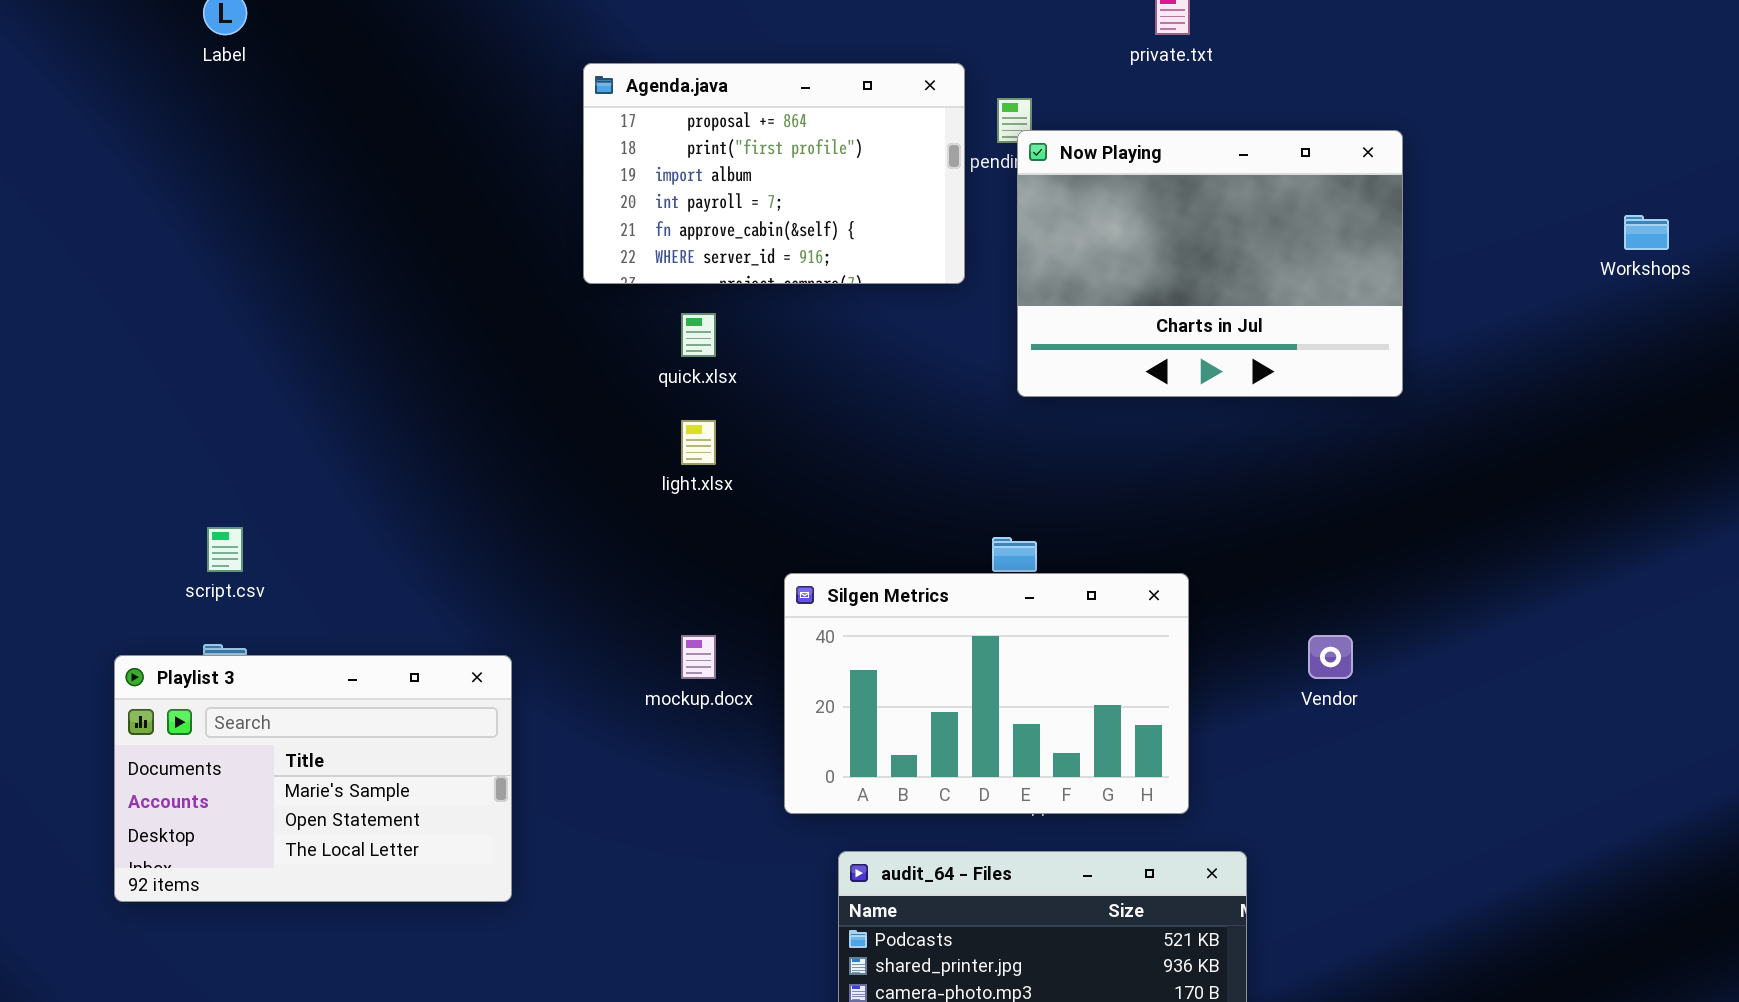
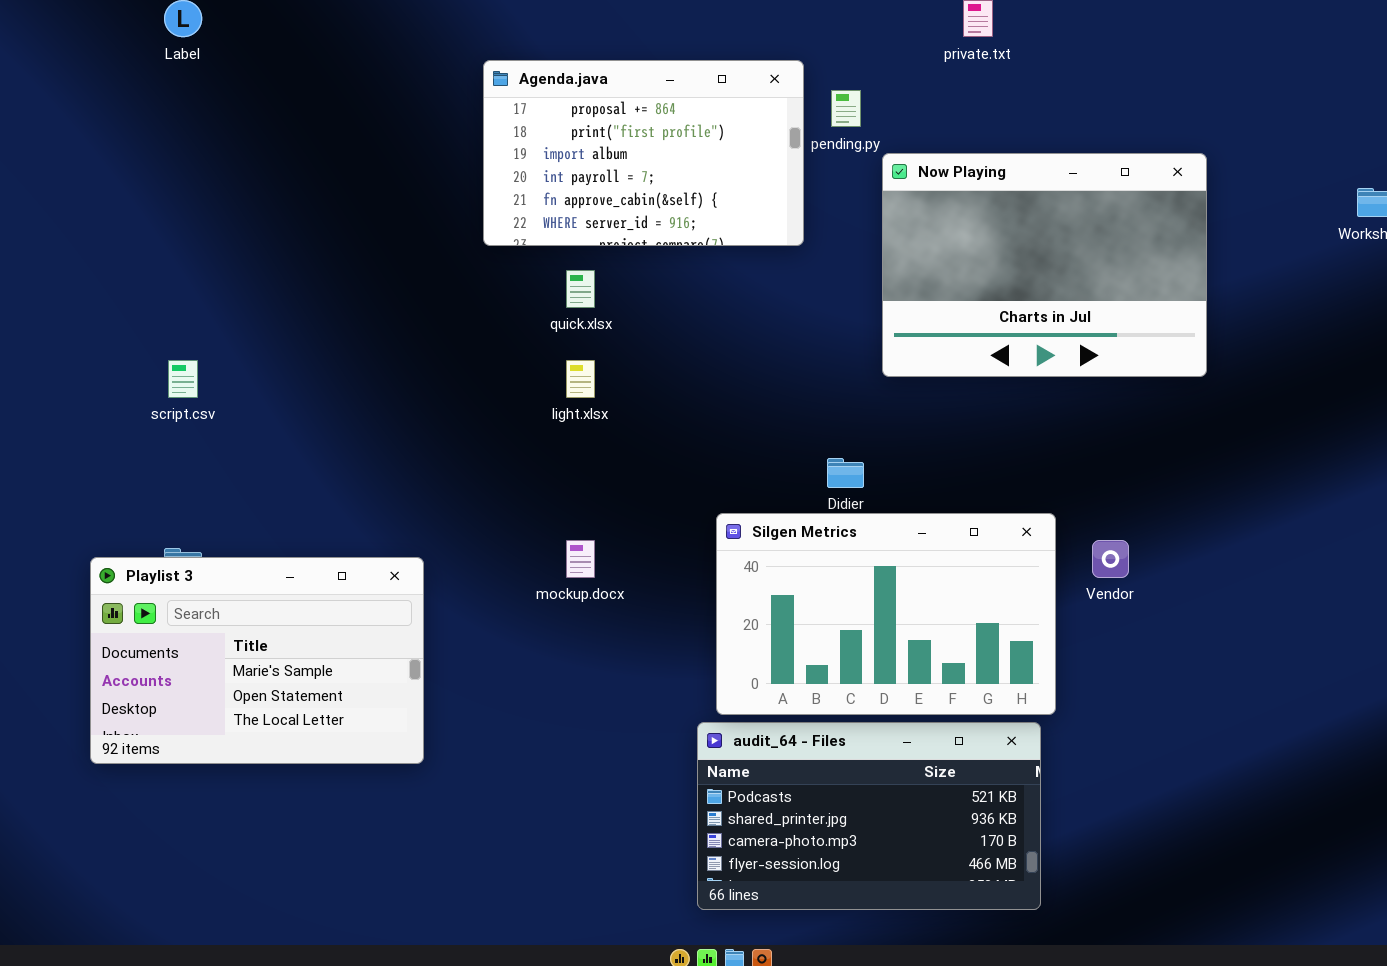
Now Playing: [1017,130,1403,397] -> [882,153,1207,377], moved
script.csv: [207,527,243,572] -> [168,360,198,398], moved
Silgen Metrics: [784,573,1189,814] -> [716,513,1056,715], moved

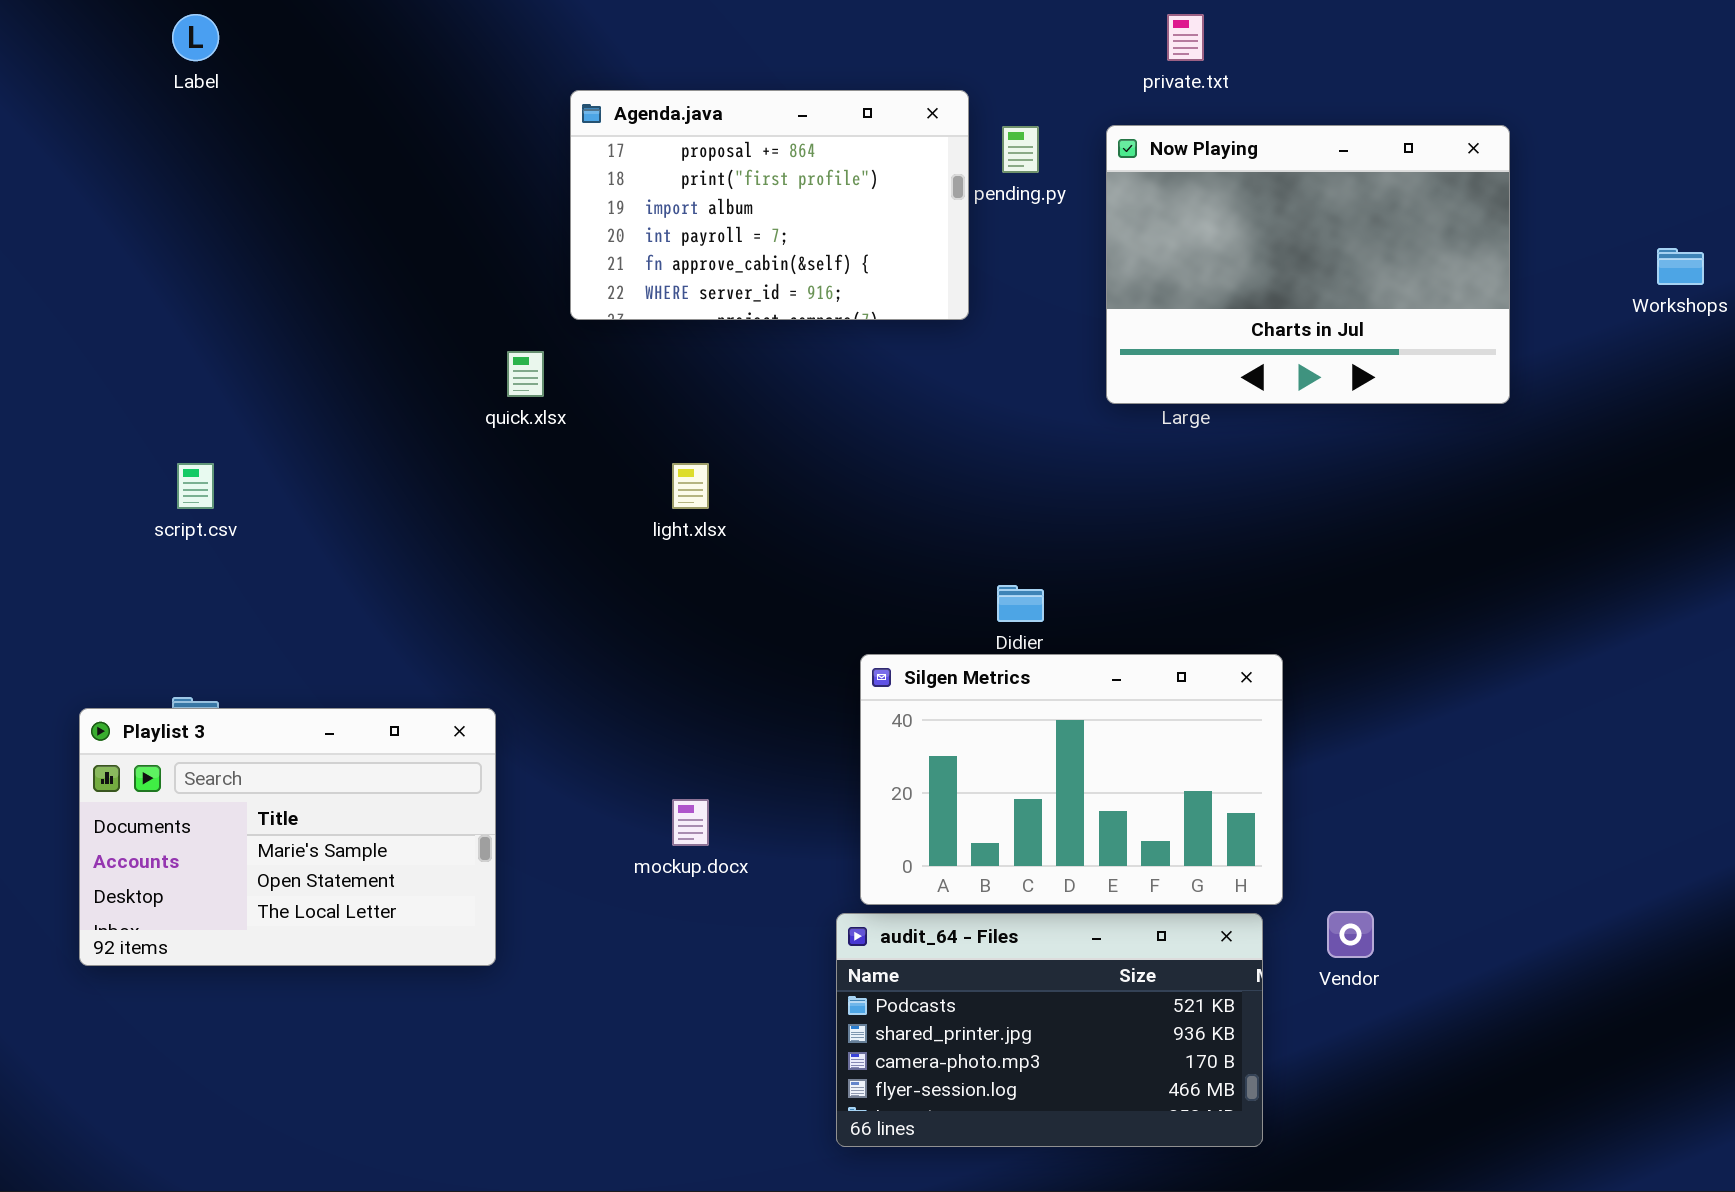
Now Playing: [882,153,1207,377] -> [1106,125,1510,404], moved
quick.xlsx: [566,270,595,308] -> [507,351,544,397], moved
mockup.docx: [566,540,595,578] -> [672,799,709,846], moved
Vendor: [1092,540,1129,578] -> [1327,911,1374,958], moved

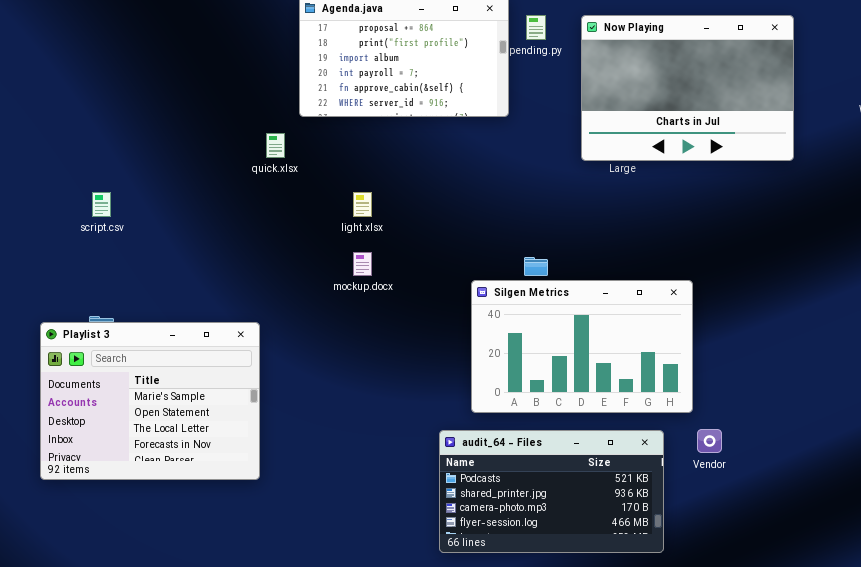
Silgen Metrics: [860,654,1283,905] -> [471,280,693,413], moved
Playlist 3: [79,708,496,966] -> [40,322,260,480], resized
mockup.docx: [672,799,709,846] -> [353,252,372,276], moved

